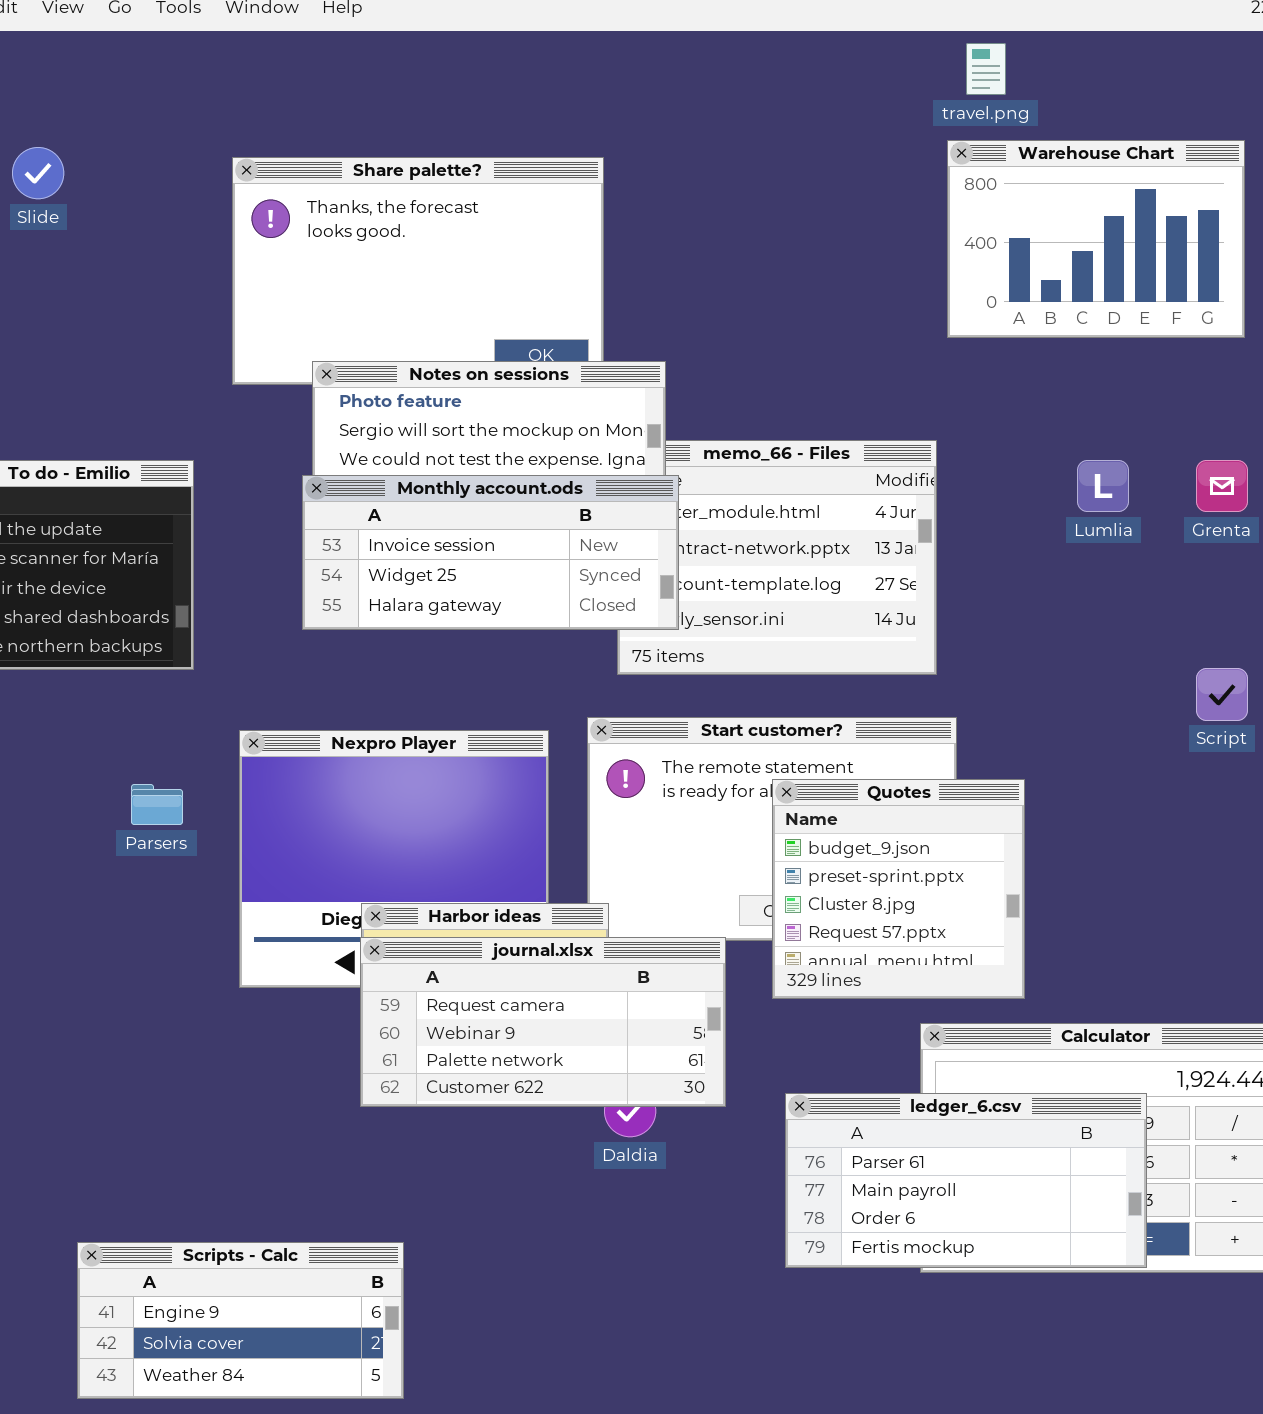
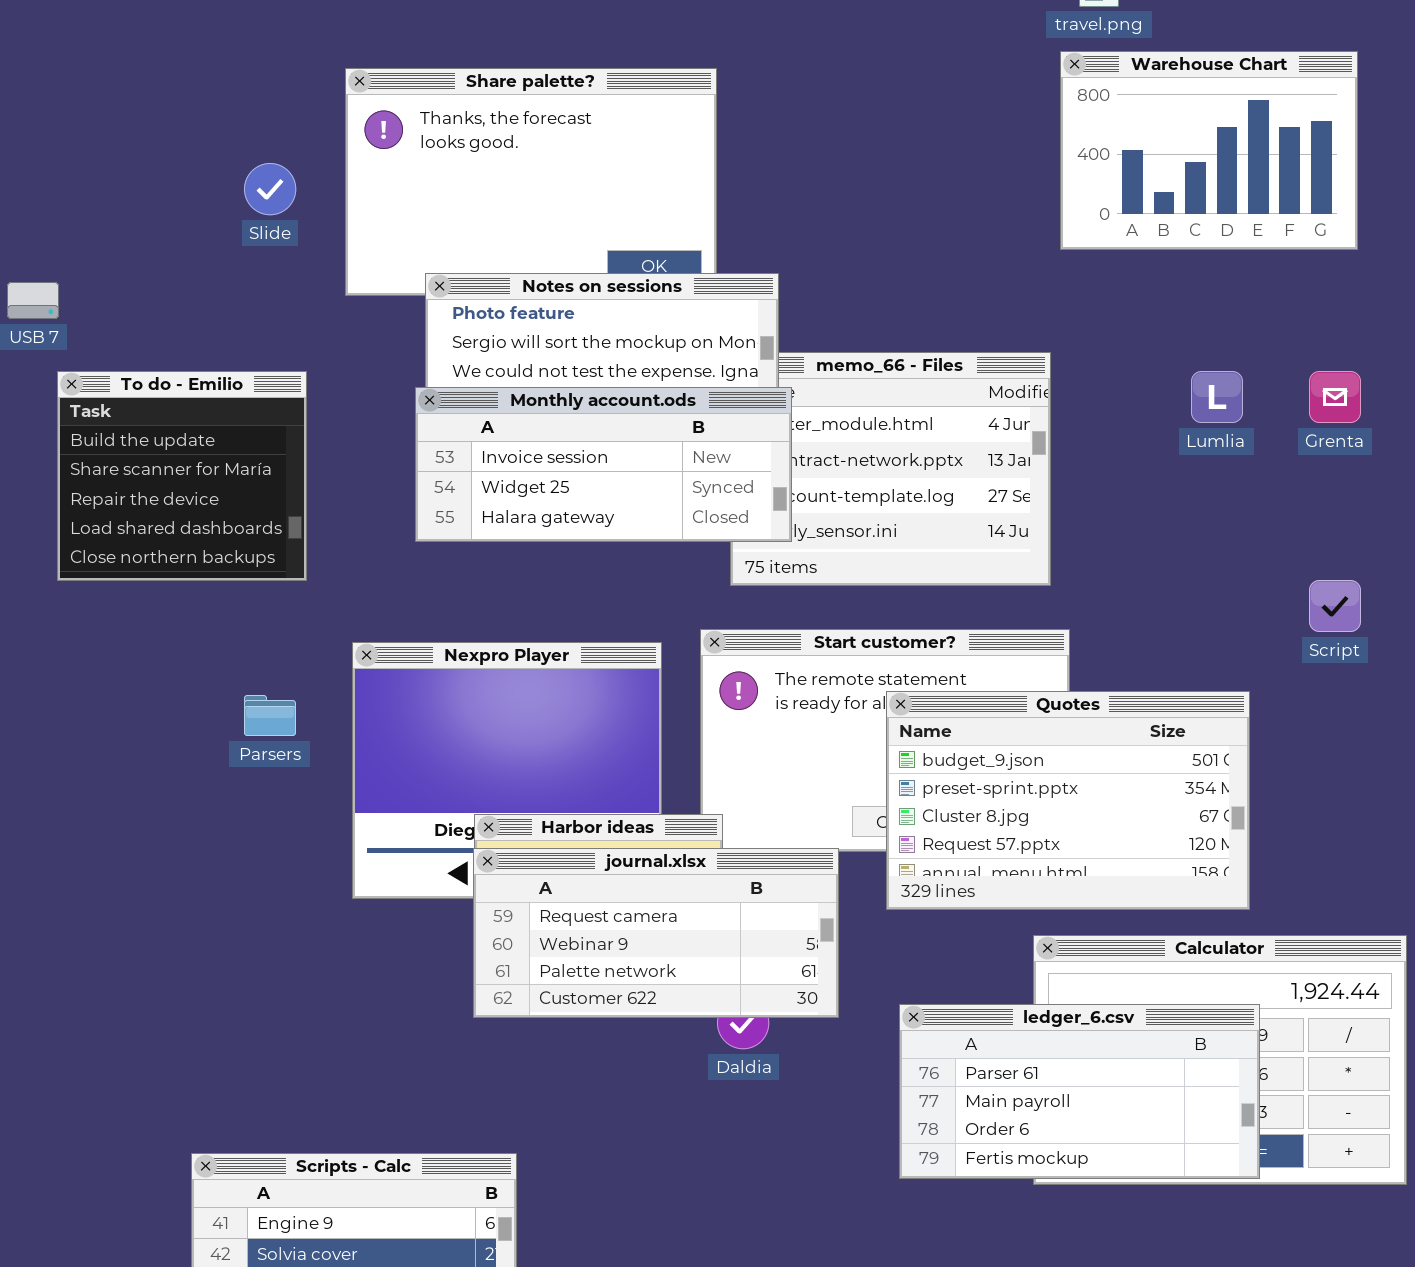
Slide: [12,147,64,199] -> [244,163,296,215], moved
Quotes: [772,779,1025,999] -> [886,691,1250,910], resized

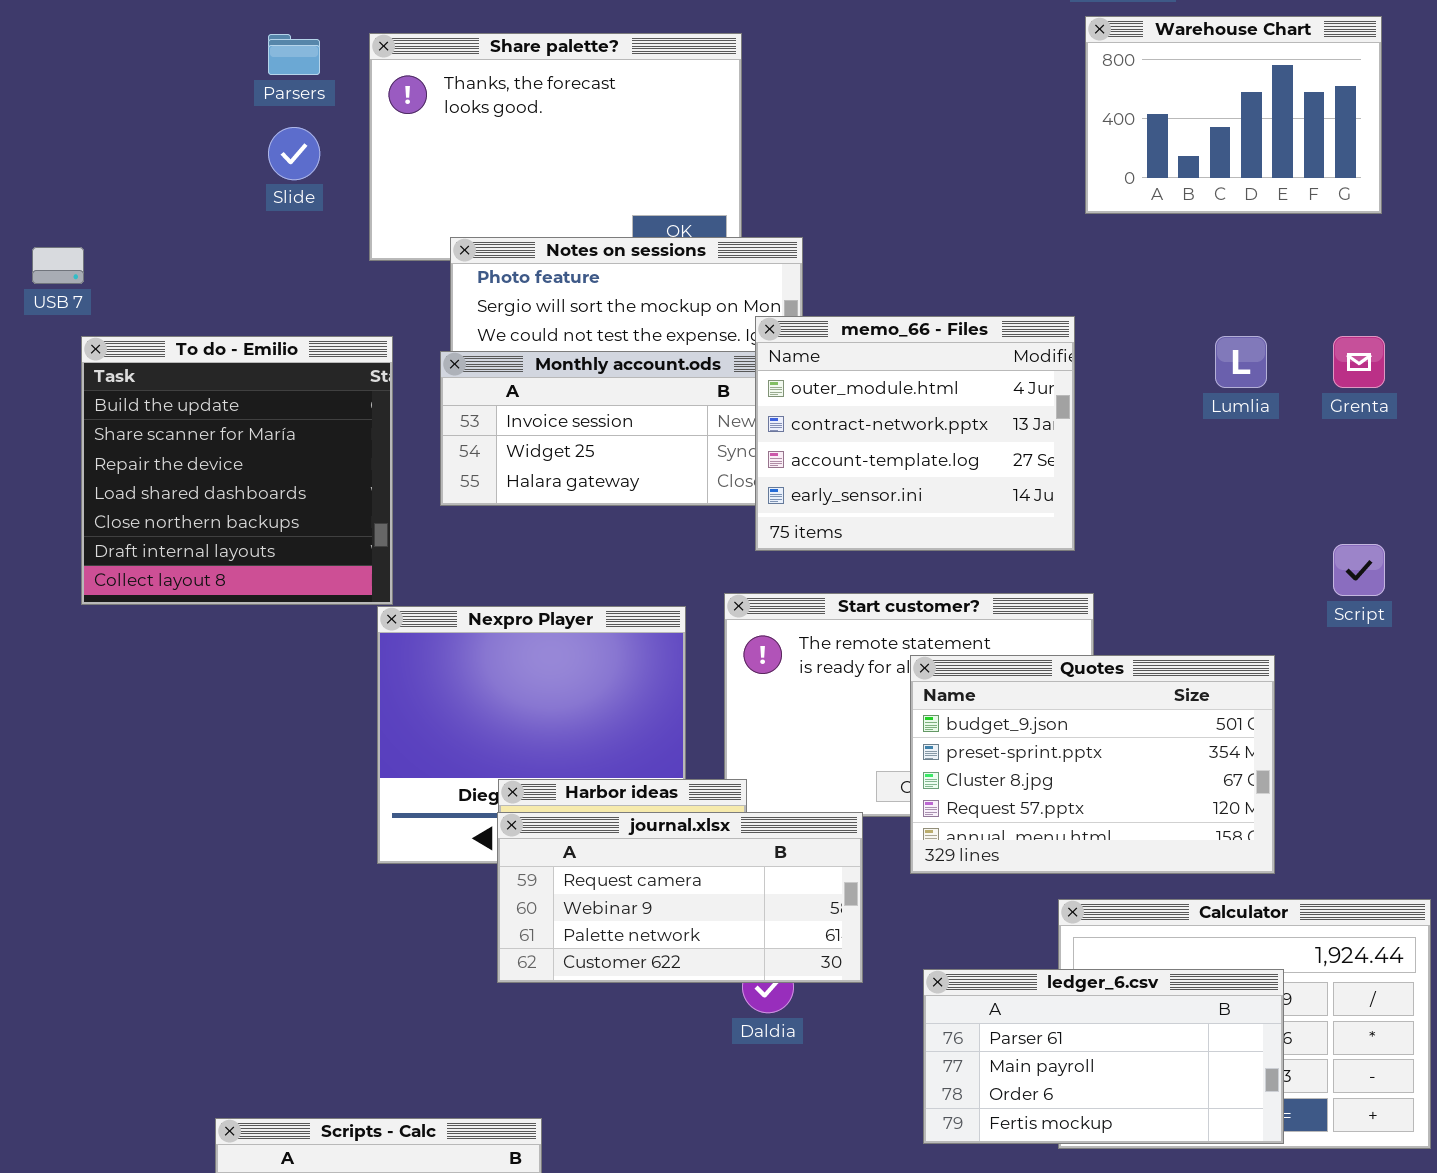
memo_66 - Files: [730,352,1051,586] -> [755,316,1075,551], raised
To do - Emilio: [57,371,307,581] -> [81,336,393,605], resized
Parsers: [244,695,296,736] -> [268,34,320,75], moved

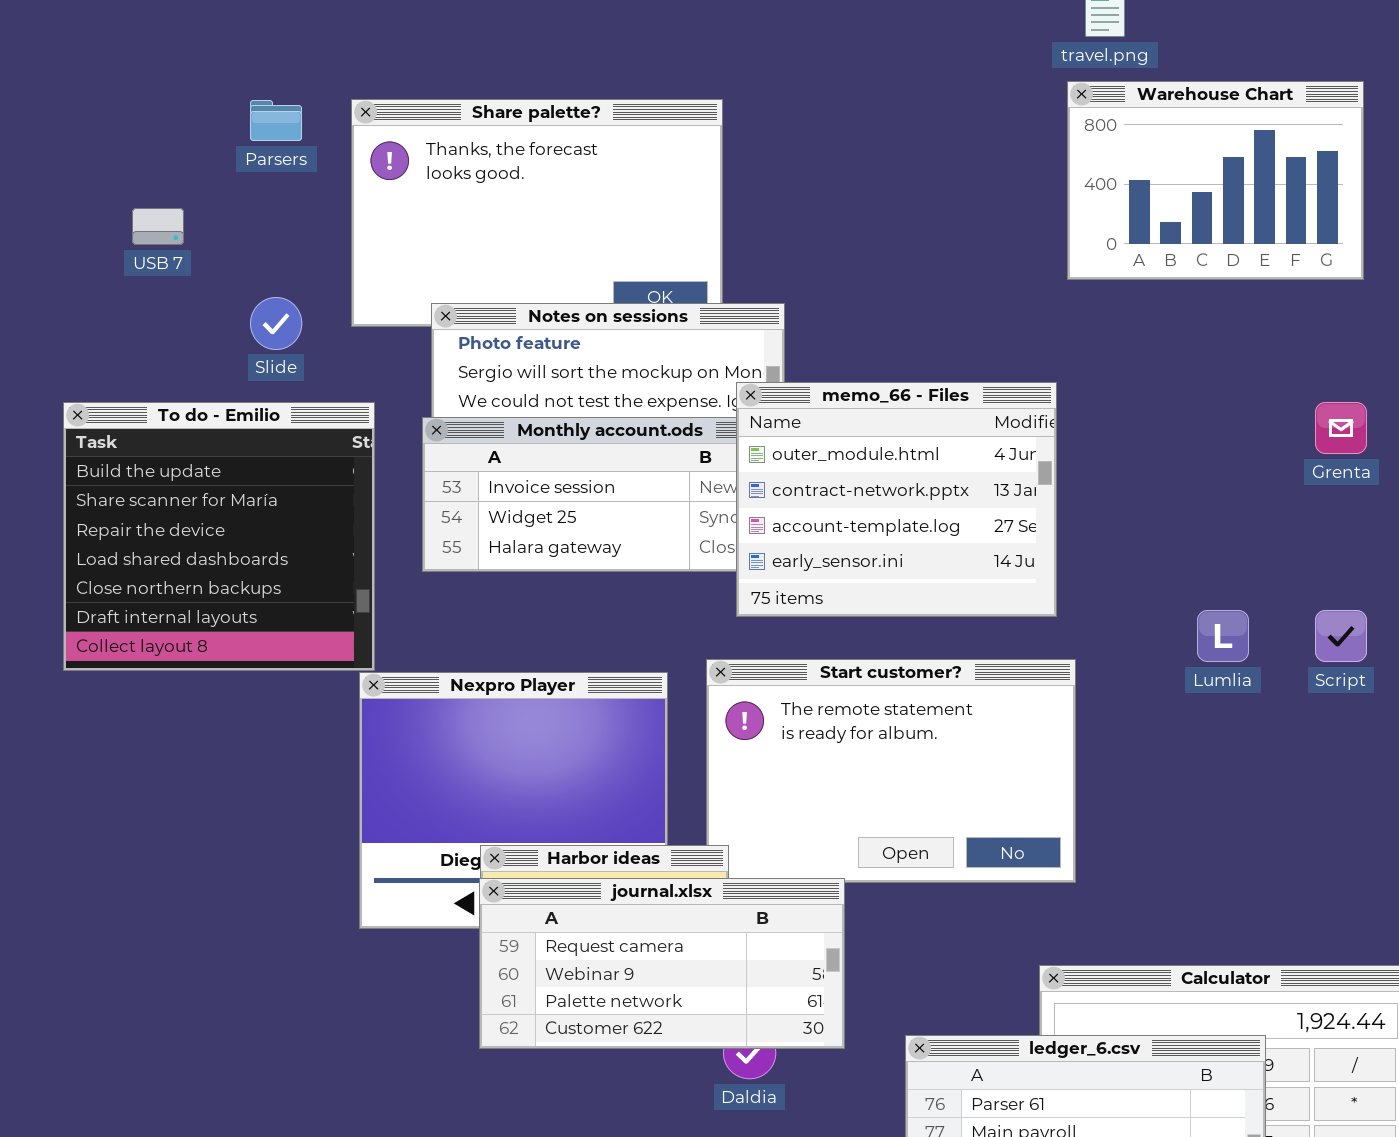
Slide: [268,127,320,180] -> [250,297,302,350], moved
USB 7: [32,247,84,284] -> [132,208,184,245], moved
Lumlia: [1215,336,1267,388] -> [1197,610,1249,662], moved
Quotes: [910,655,1275,874] -> none, closed

